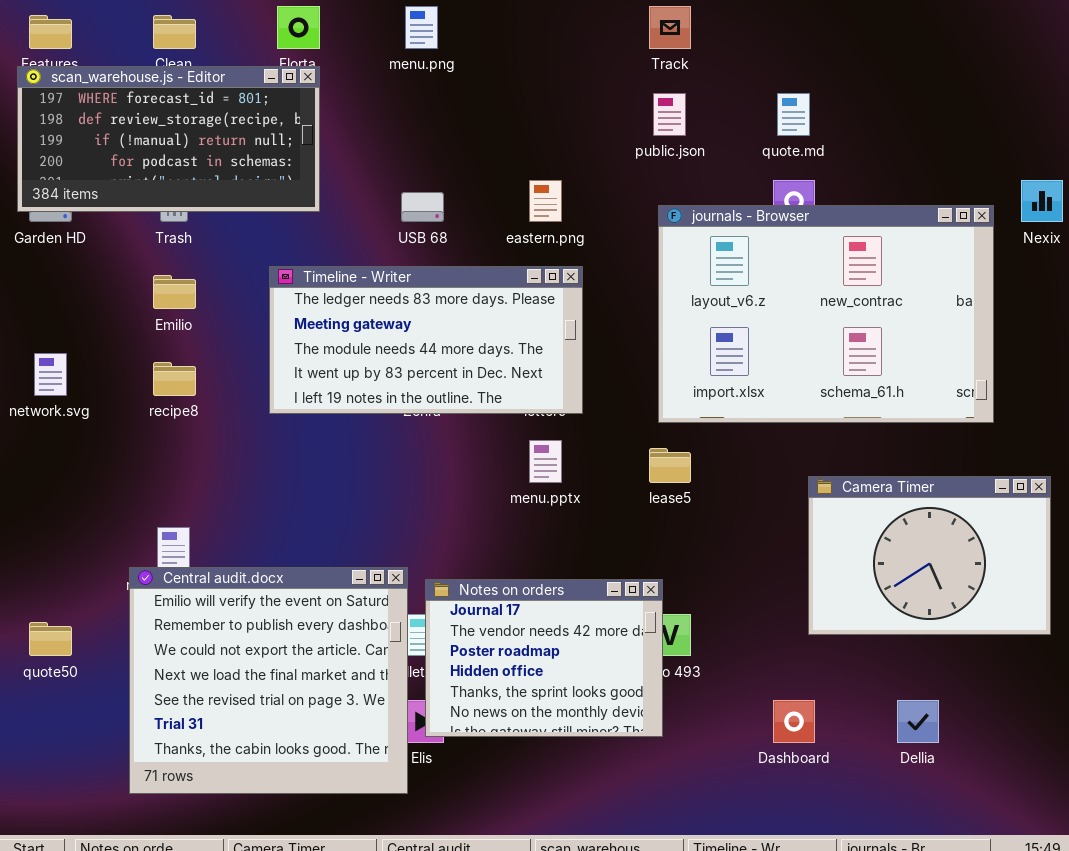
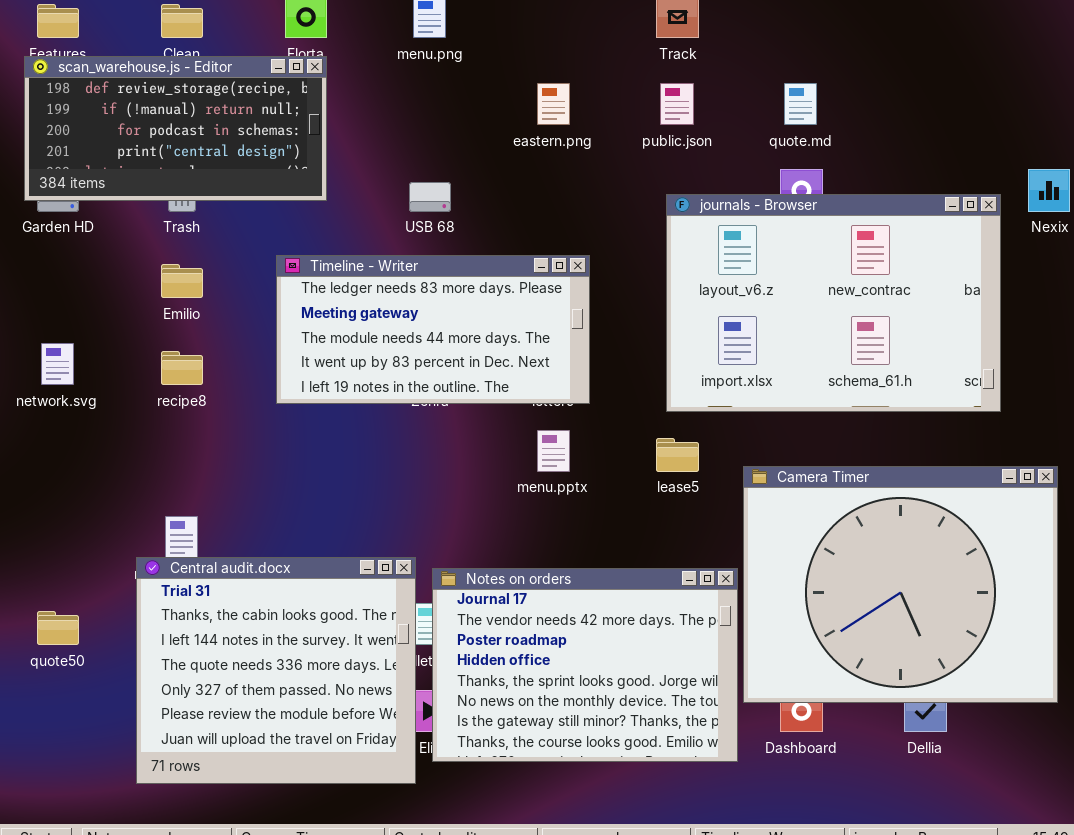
scan_warehouse.js - Editor: [17,66,320,212] -> [24,56,327,201], scrolled down 1 row
eastern.png: [529,180,562,222] -> [537,83,570,125], moved
Camera Timer: [808,476,1051,635] -> [743,466,1058,703], resized
Central audit.docx: [129,567,408,794] -> [136,557,416,784], scrolled down 5 rows
Notes on orders: [425,579,663,737] -> [432,568,738,762], resized

